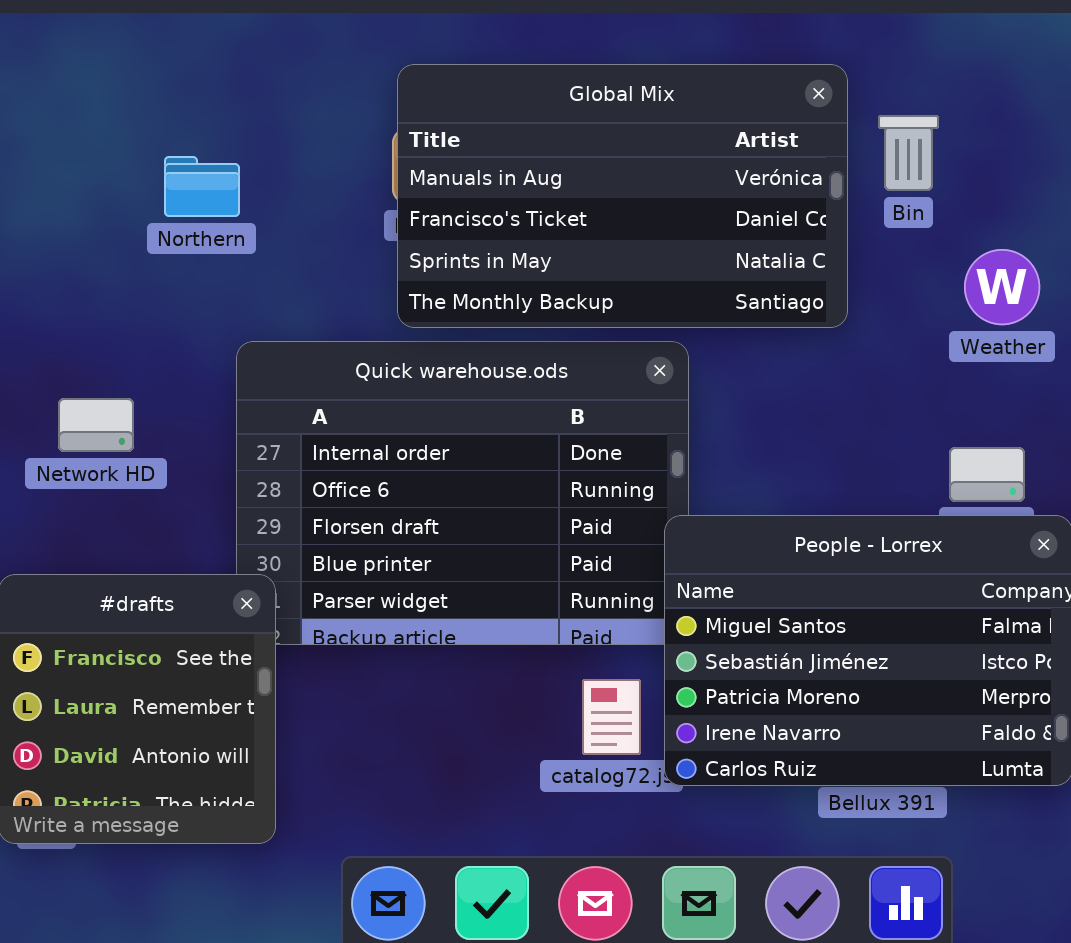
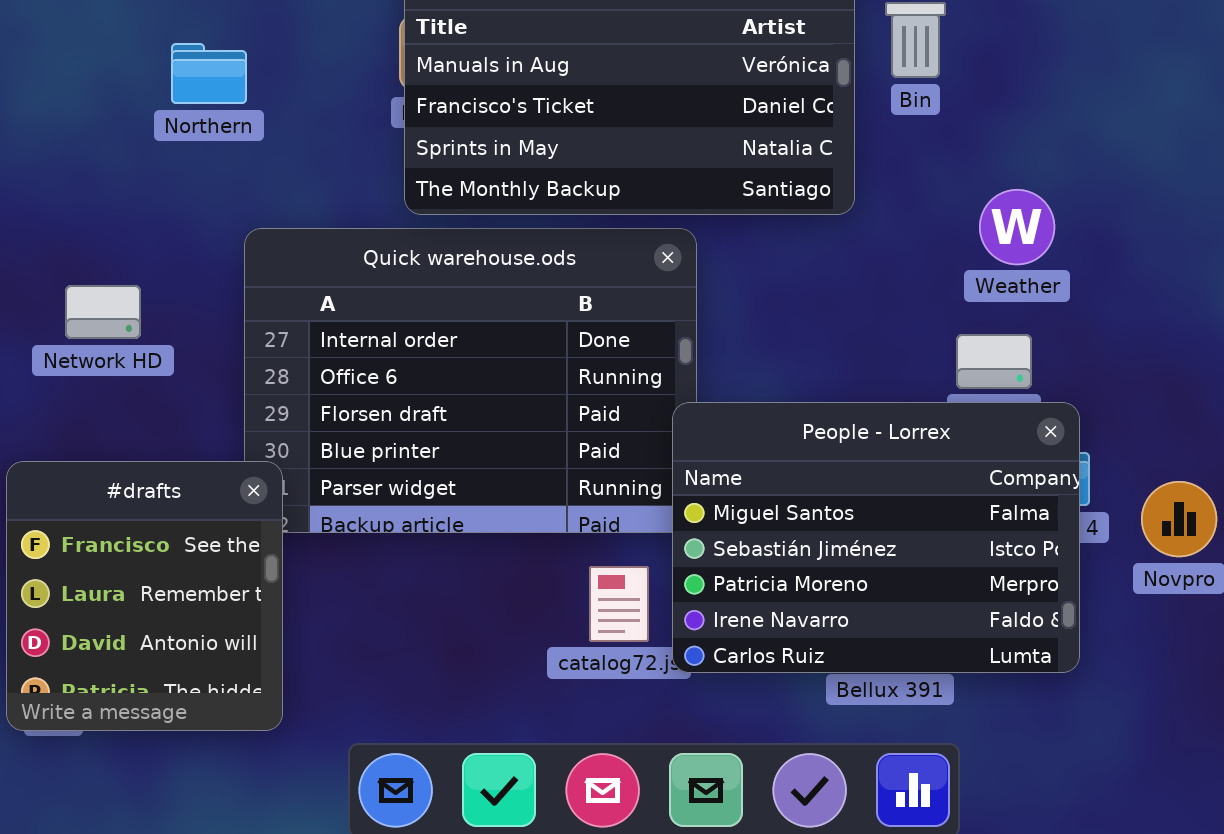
Weather: [964,249,1040,325] -> [979,189,1055,265], moved

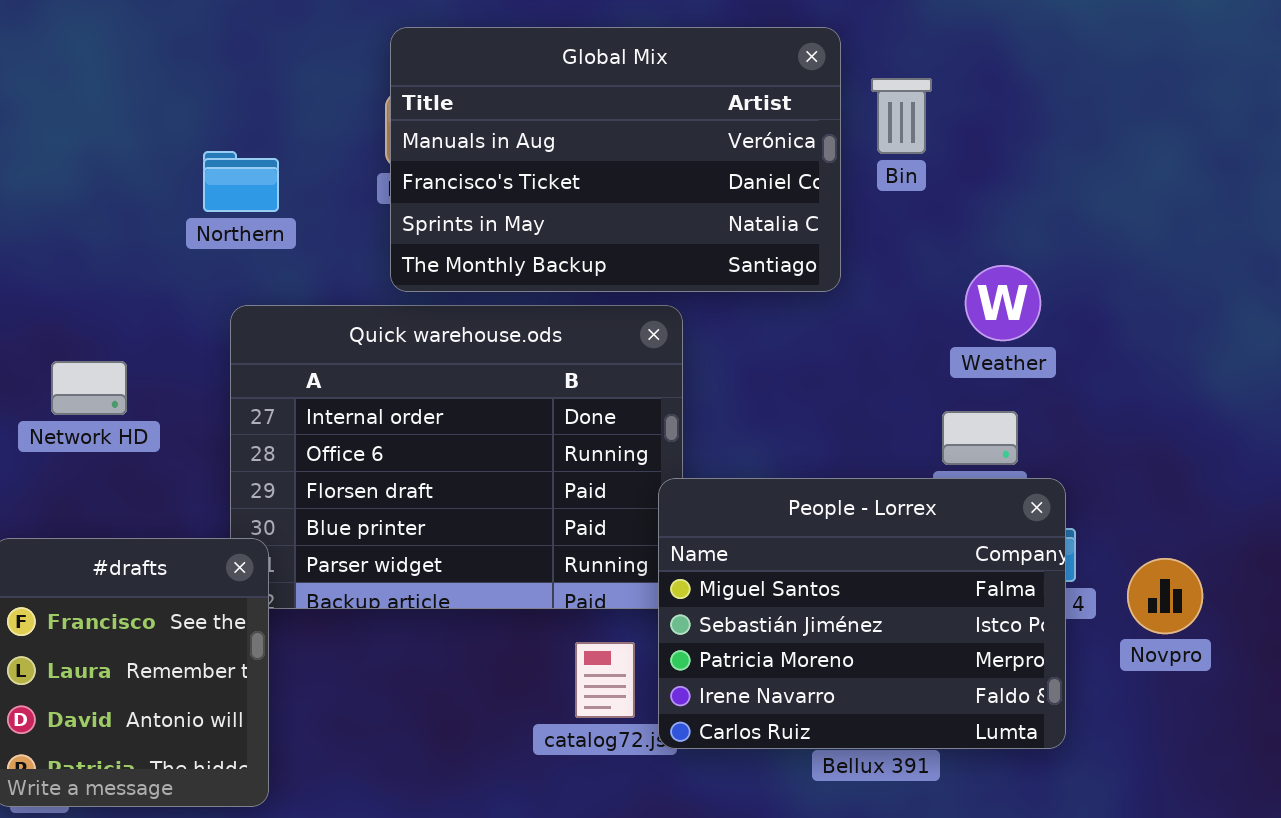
Northern: [171,43,247,104] -> [203,151,279,212], moved

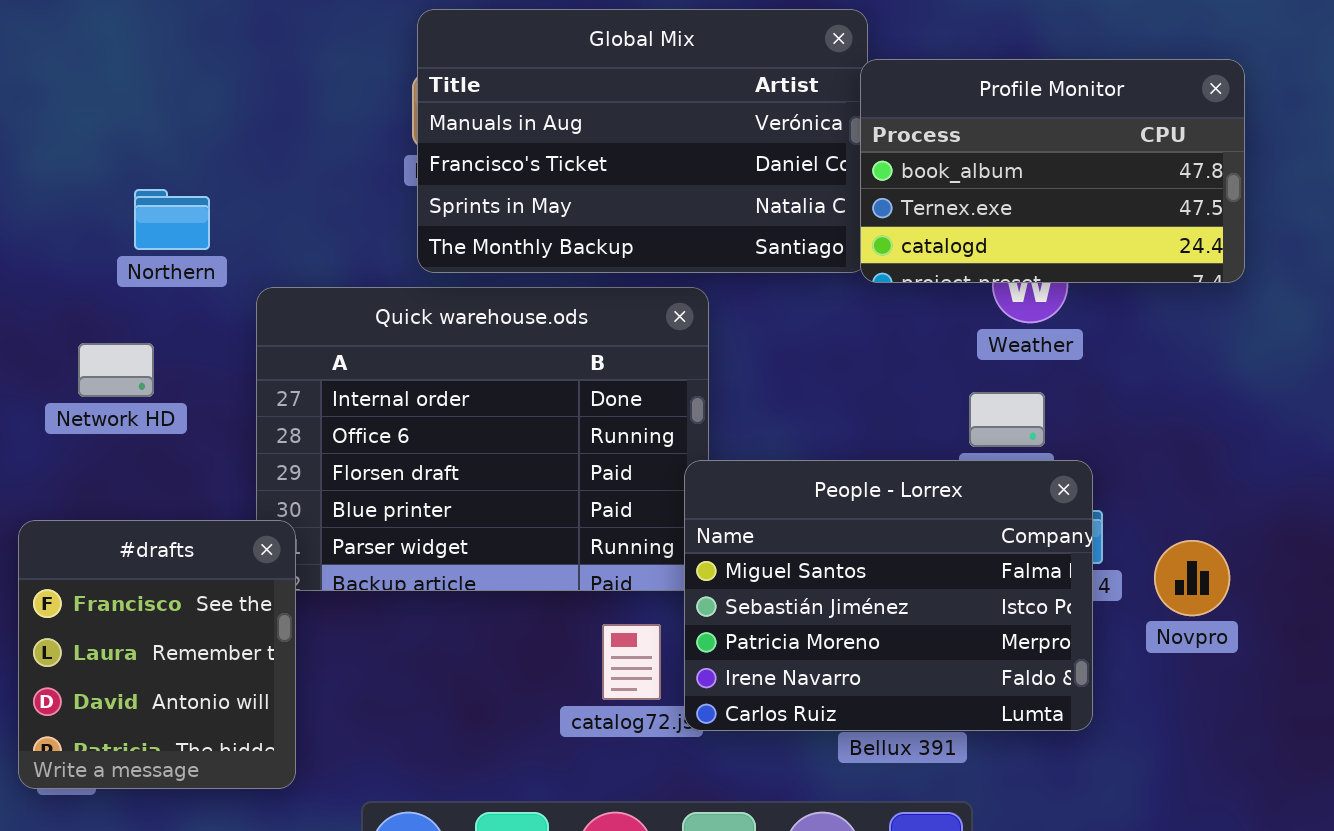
Profile Monitor: none -> [860,59,1245,283], opened
Northern: [203,151,279,212] -> [134,189,210,250], moved

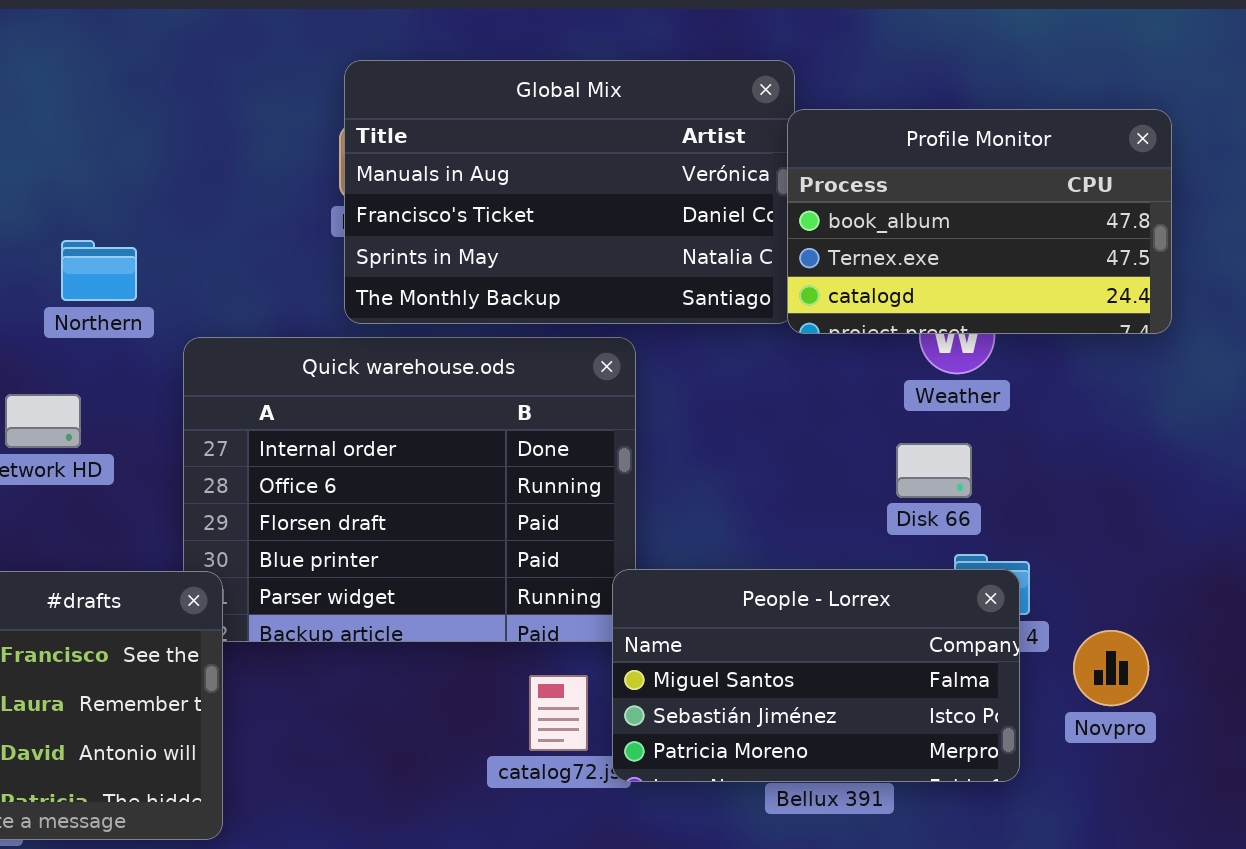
People - Lorrex: [684,460,1093,731] -> [612,569,1020,782], resized
Novpro: [1154,540,1230,616] -> [1073,630,1149,706], moved

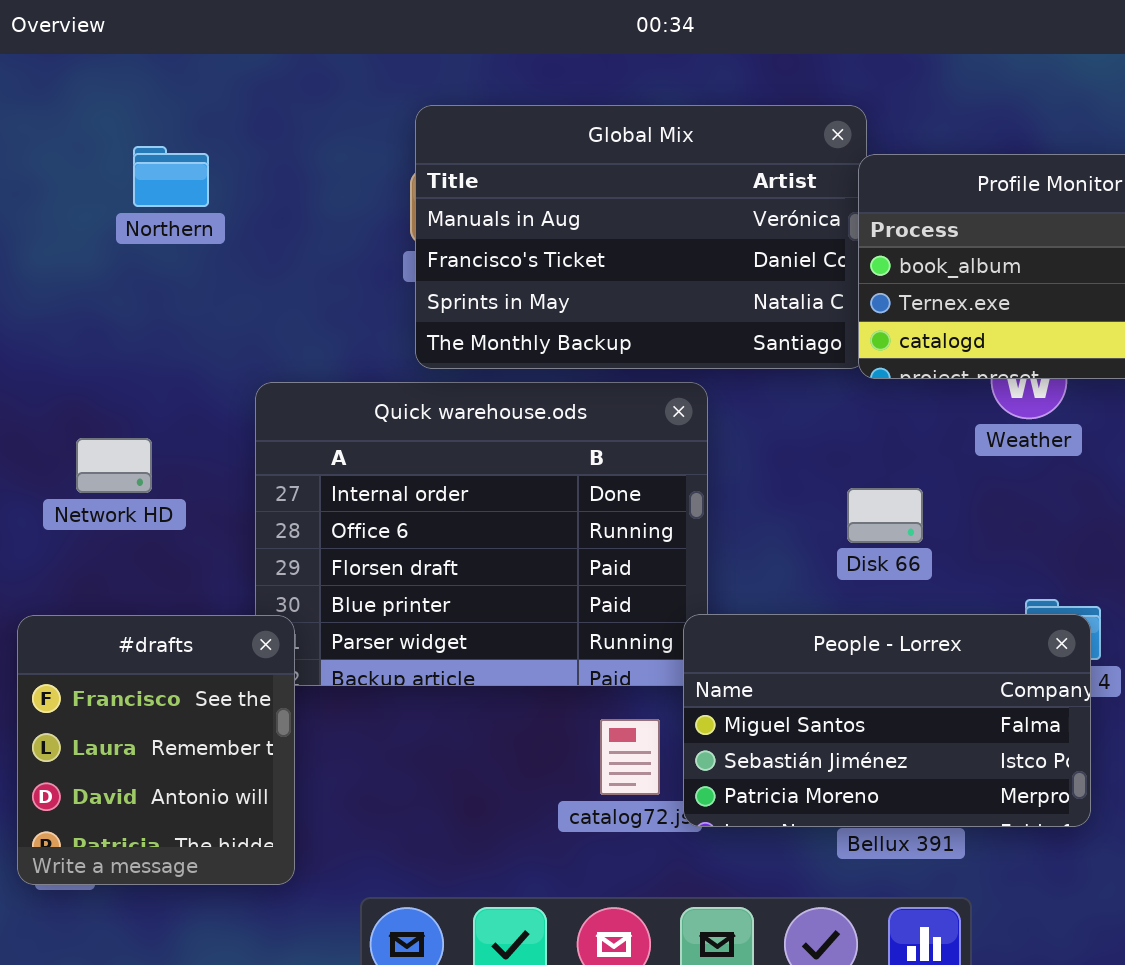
Northern: [61,240,137,301] -> [133,146,209,207], moved
Disk 66: [896,443,972,498] -> [847,488,923,543], moved

